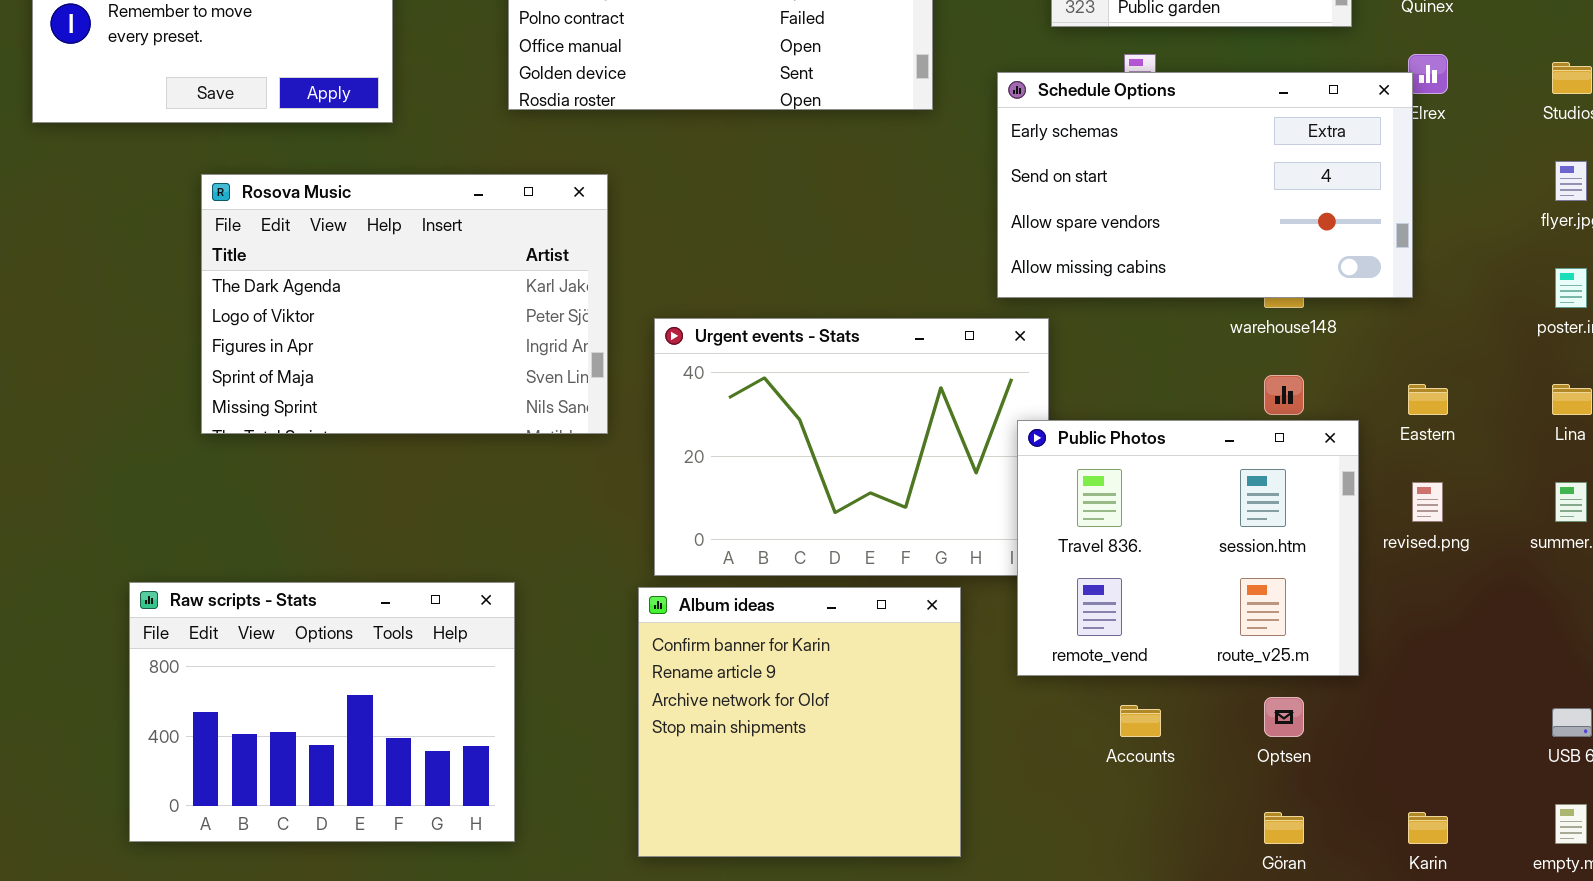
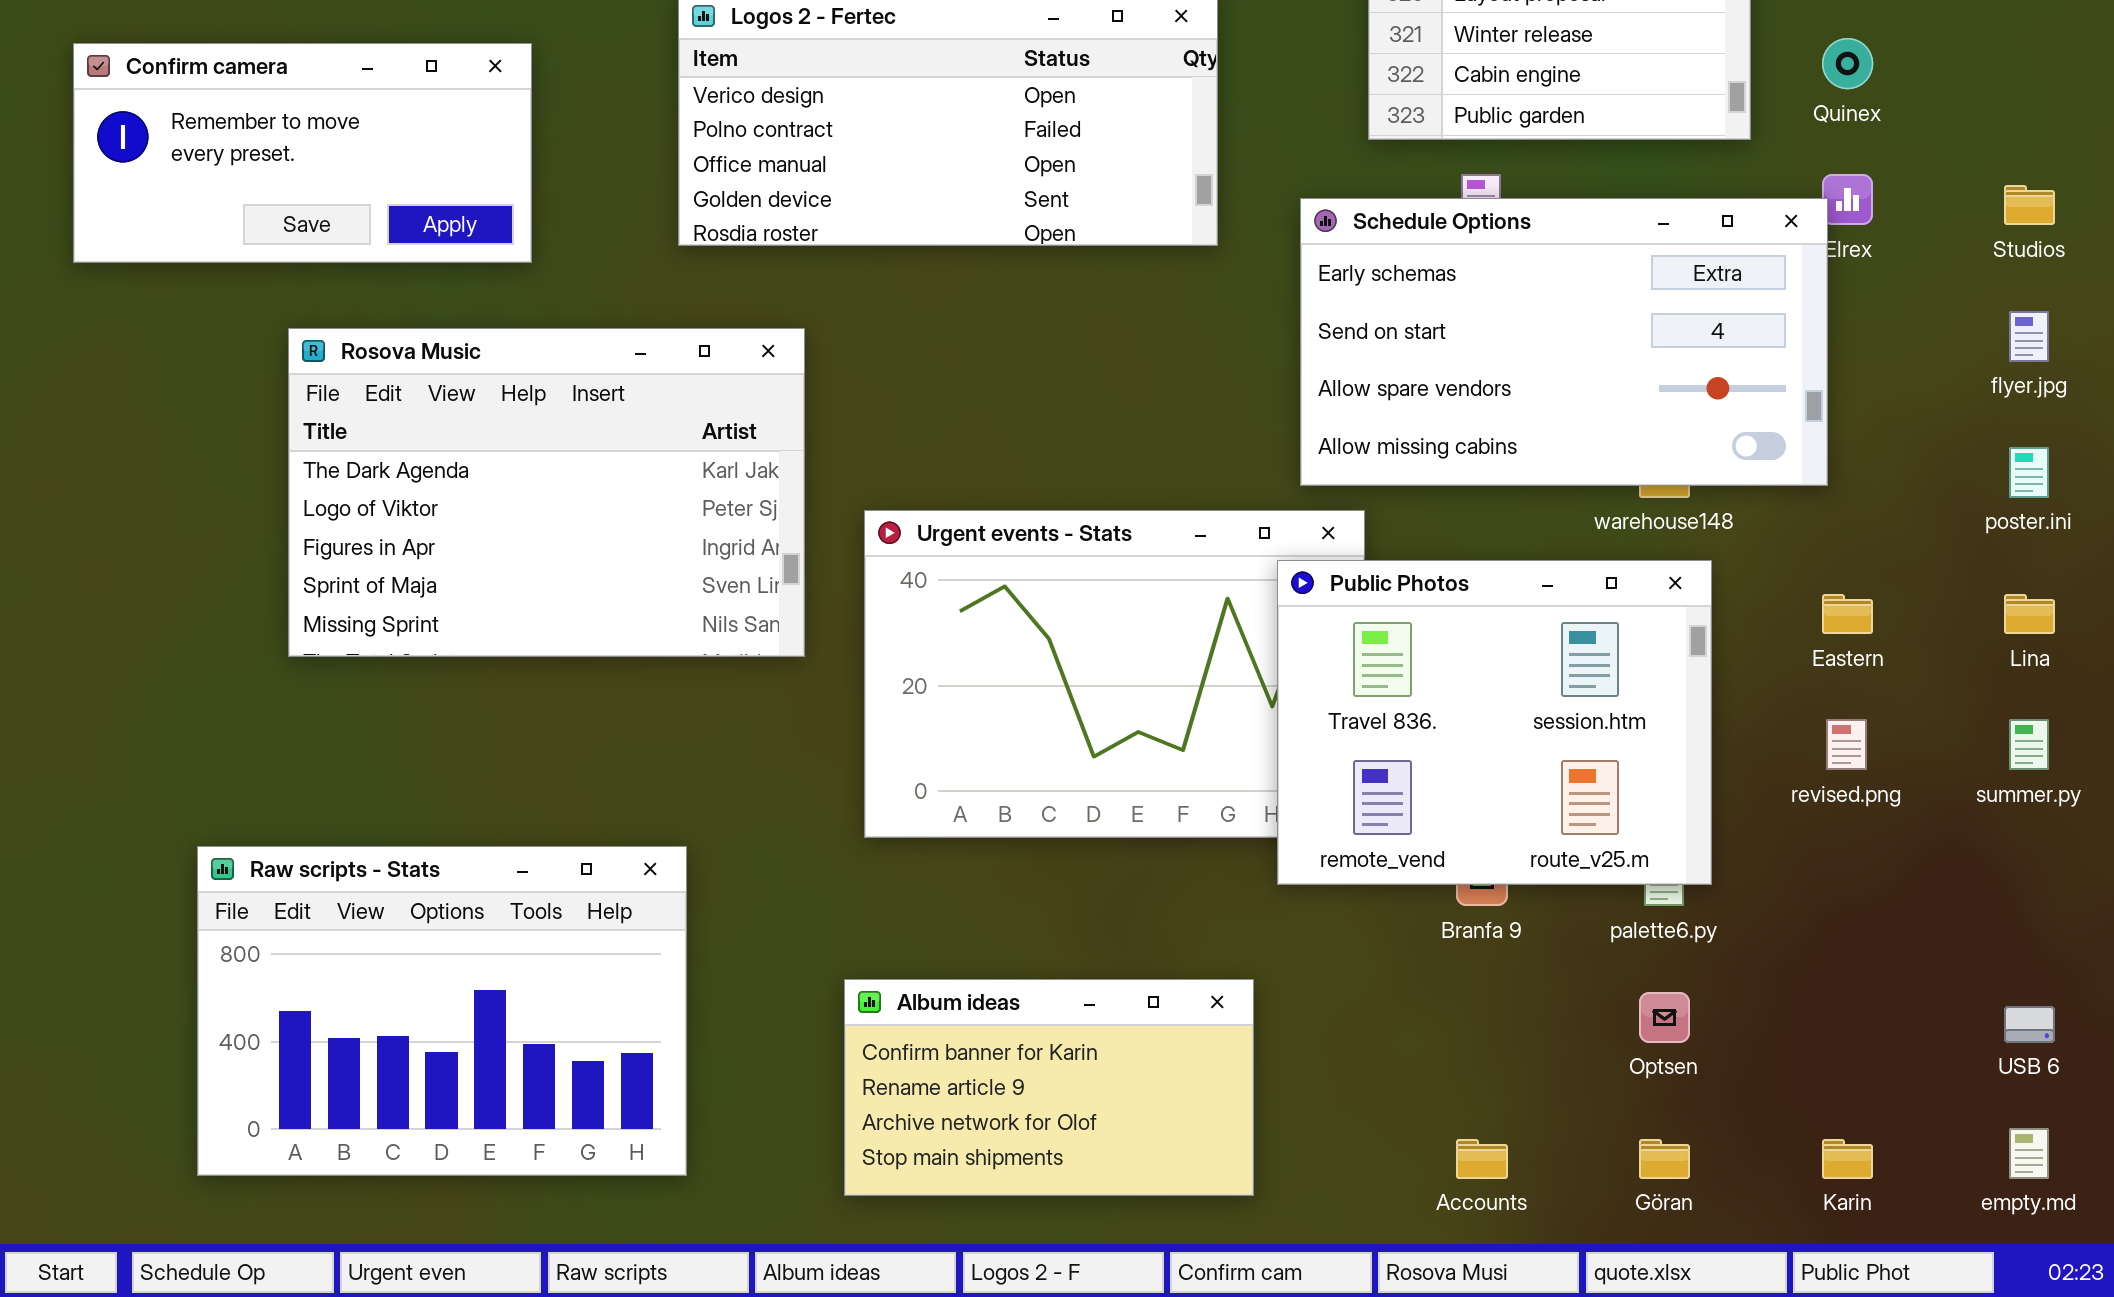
Public Photos: [1017,420,1359,676] -> [1277,560,1712,885], moved
Album ideas: [638,587,961,857] -> [844,979,1254,1196], resized
Accounts: [1120,705,1161,737] -> [1456,1139,1508,1179], moved

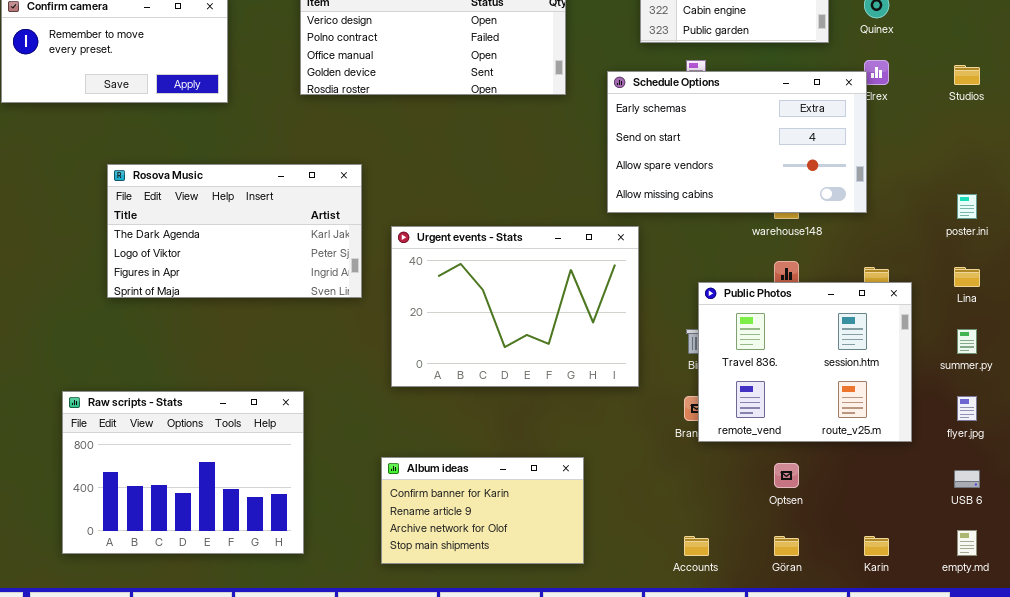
flyer.jpg: [2009,311,2049,362] -> [957,396,977,421], moved
Rosova Music: [288,328,805,657] -> [107,164,362,298], resized
Public Photos: [1277,560,1712,885] -> [698,282,912,442], moved

